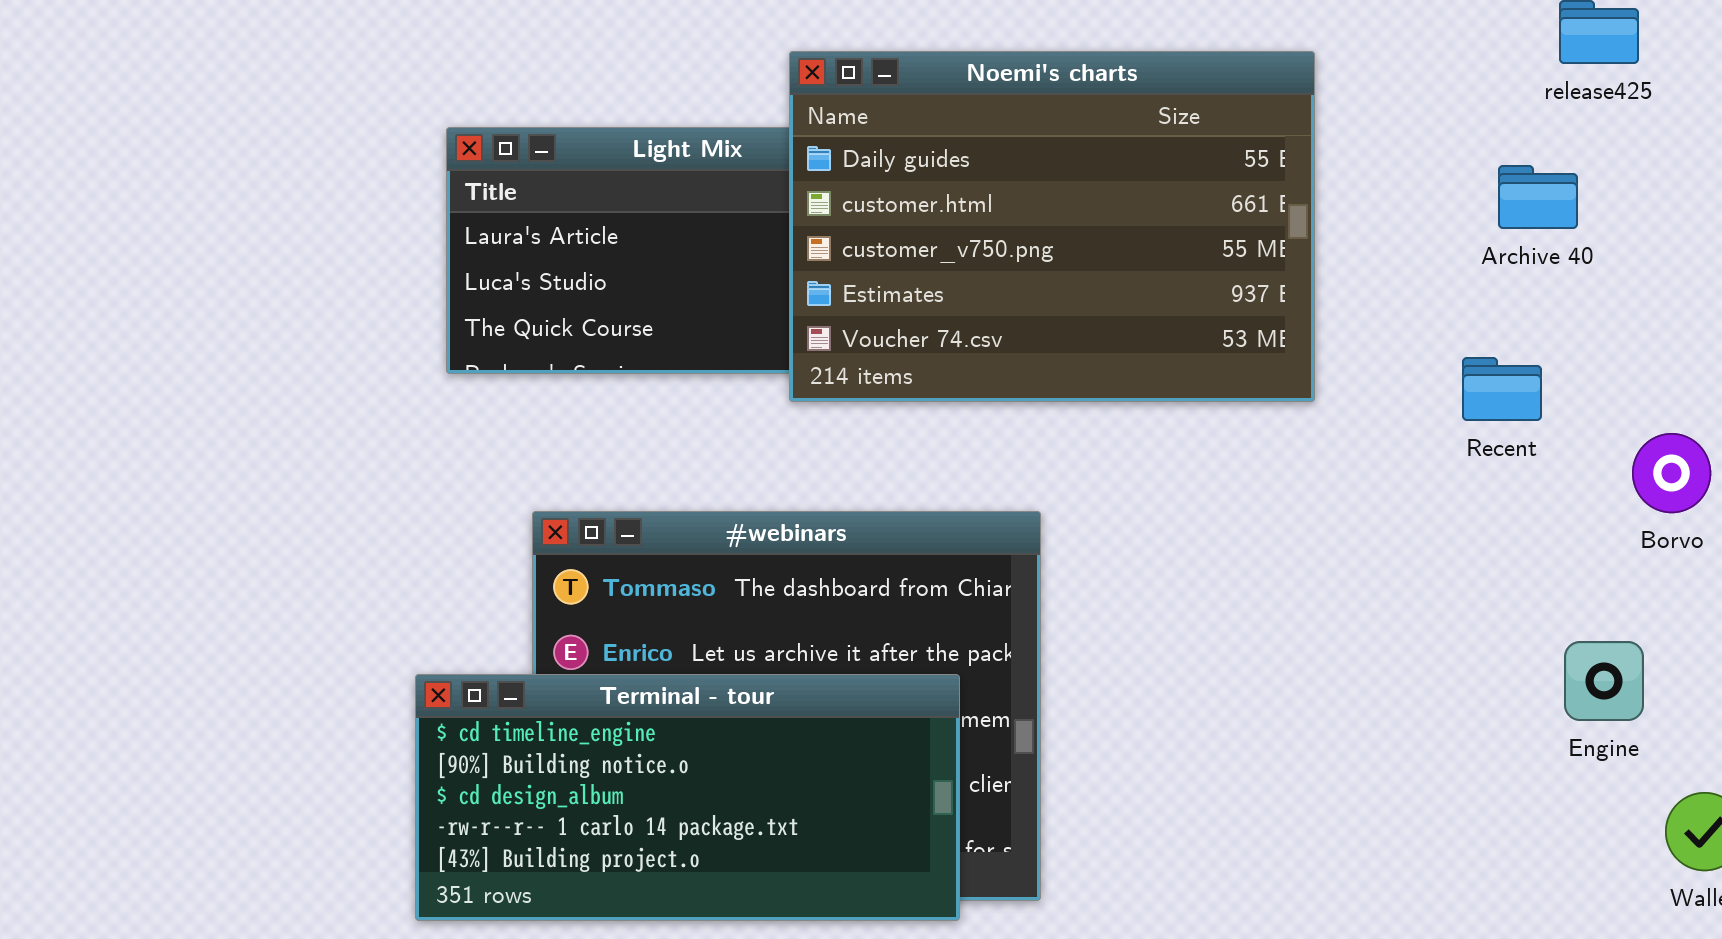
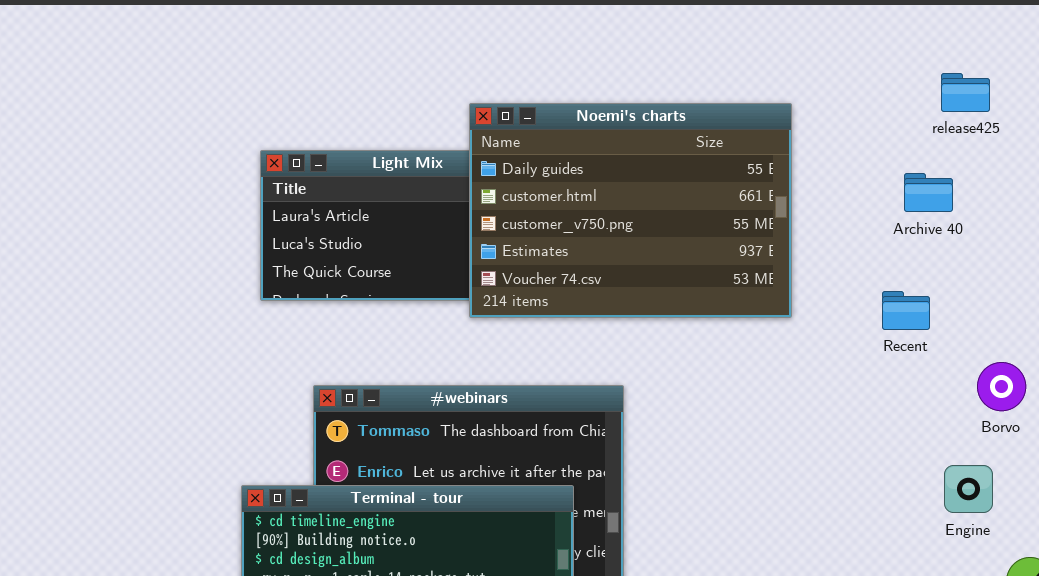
Borvo: [1632,433,1711,513] -> [977,362,1026,411], moved

